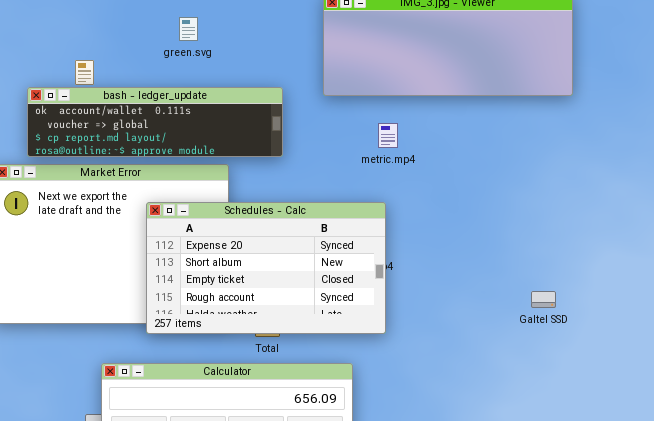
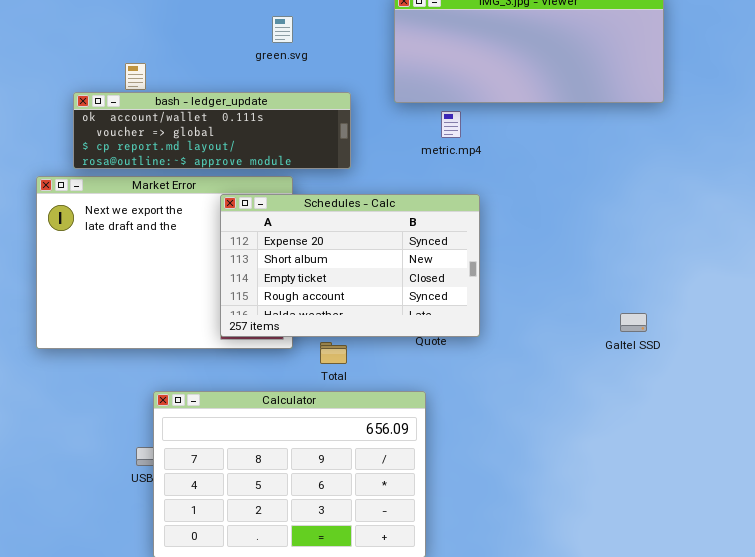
green.svg: [179,17,198,41] -> [272,16,293,43], moved
metric.mp4: [378,123,398,148] -> [441,111,461,138], moved
Schedules - Calc: [146,202,386,334] -> [220,194,480,337], moved

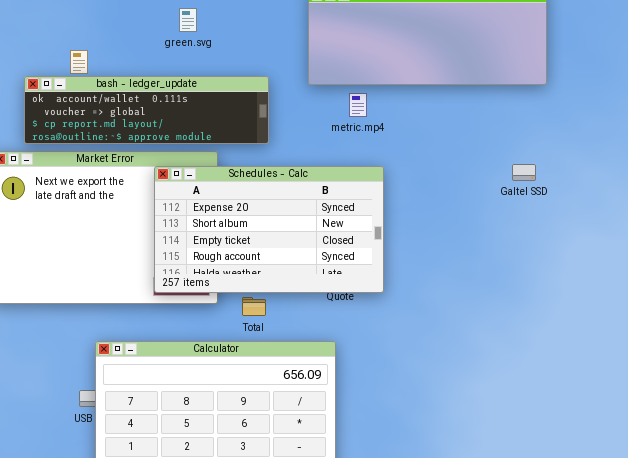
green.svg: [272,16,293,43] -> [179,8,197,32], moved
Galtel SSD: [620,313,647,332] -> [512,164,536,181], moved

